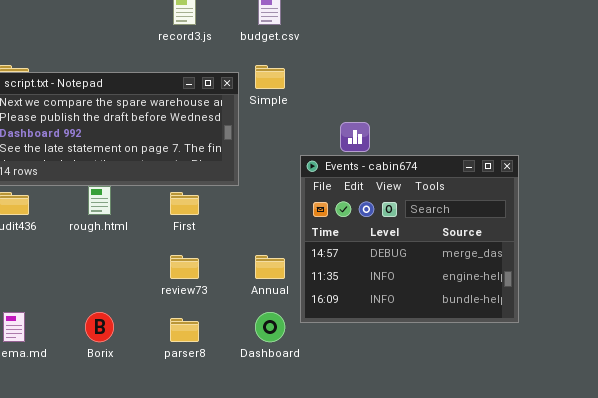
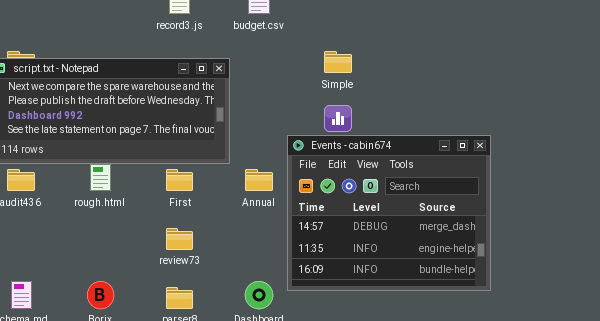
Simple: [255,65,285,89] -> [324,51,352,73], moved
Annual: [255,255,285,279] -> [245,169,273,191], moved

